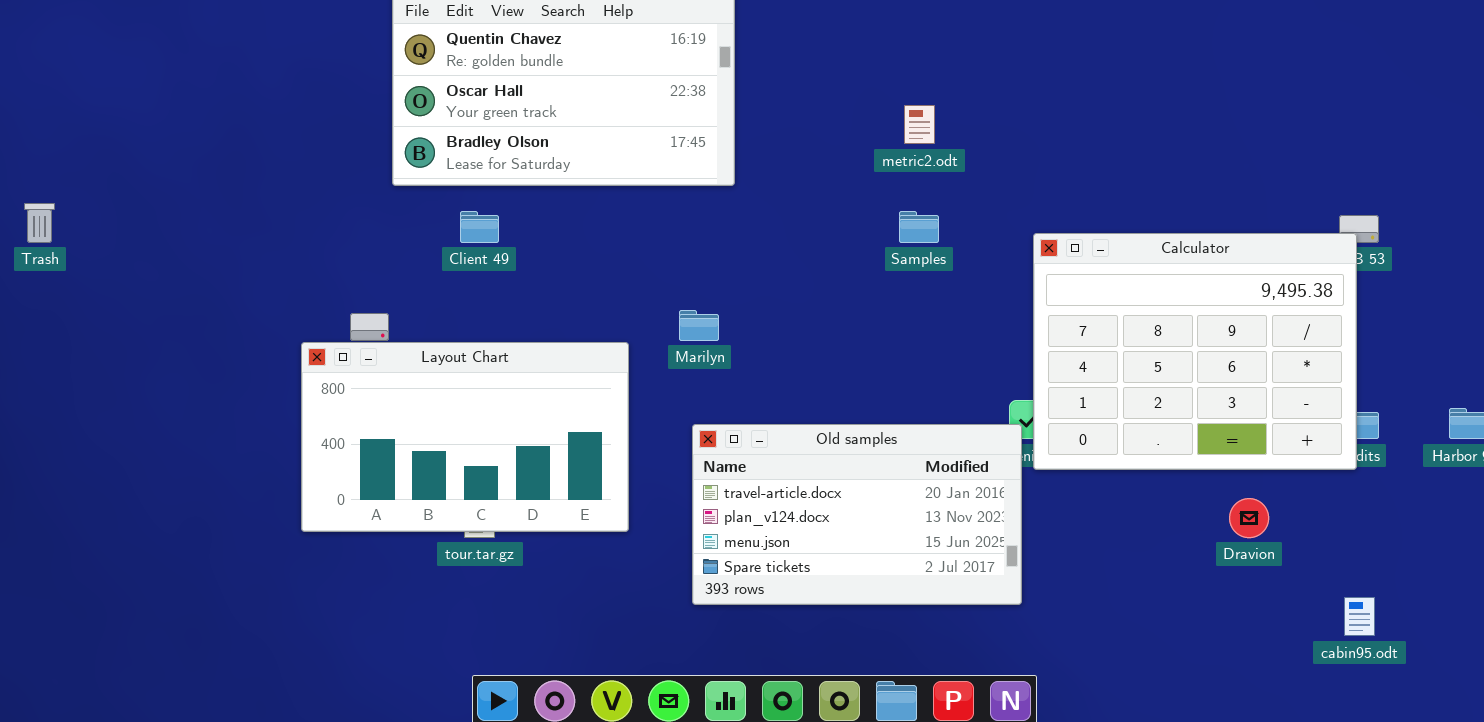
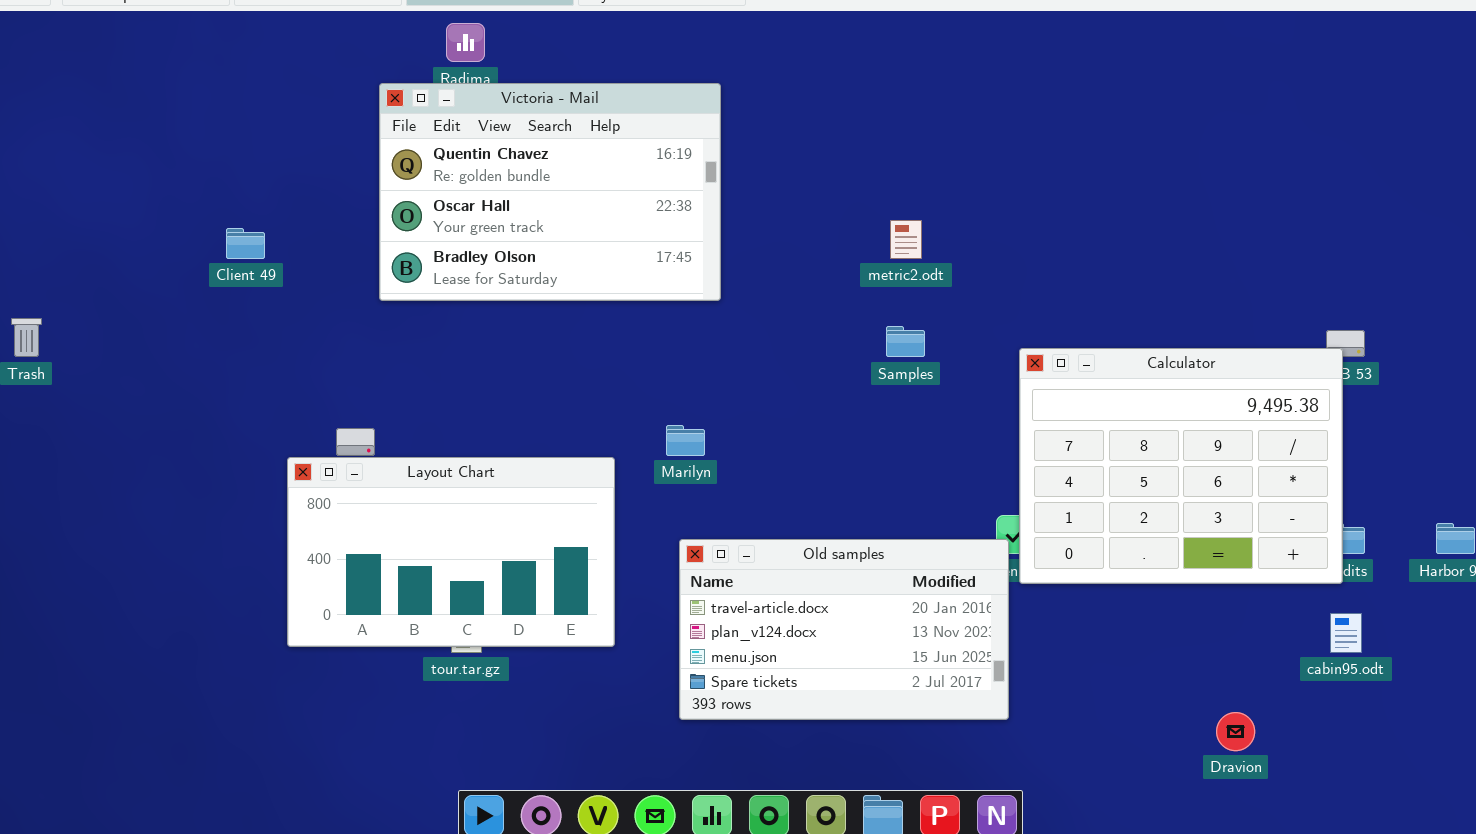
Client 49: [460,211,499,243] -> [226,228,265,259], moved
Dravion: [1229,498,1269,538] -> [1216,712,1255,751], moved
cabin95.odt: [1344,597,1375,636] -> [1330,613,1362,653], moved

